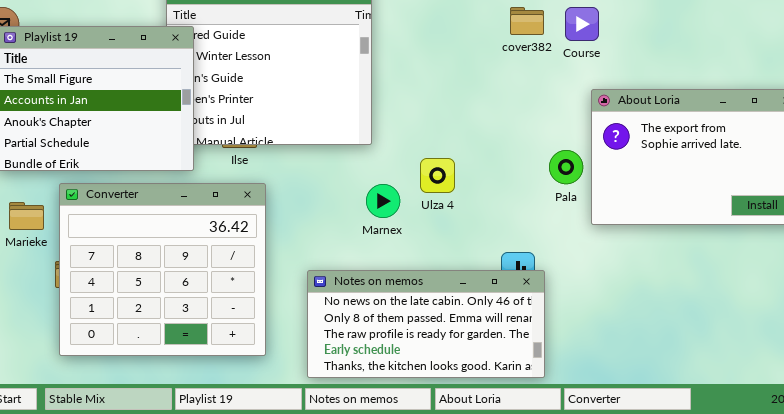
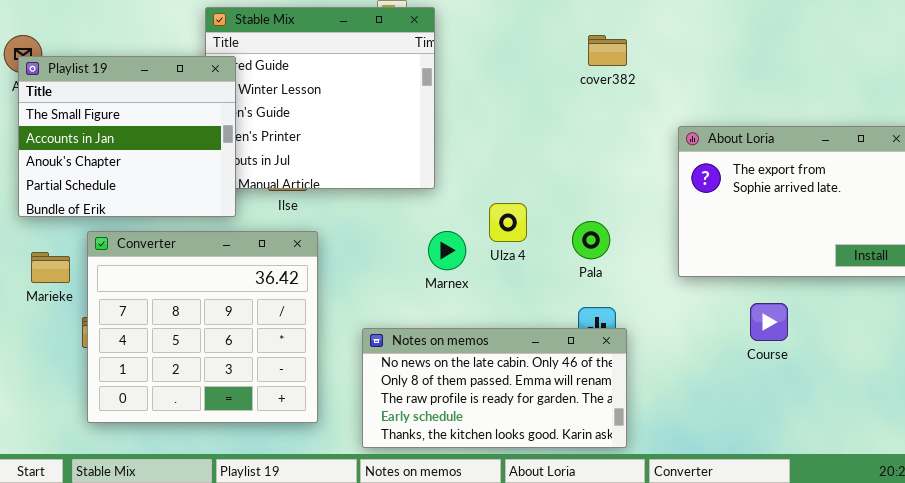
Course: [565,7,599,41] -> [750,303,788,341], moved
Pala: [549,150,583,184] -> [572,221,610,259], moved

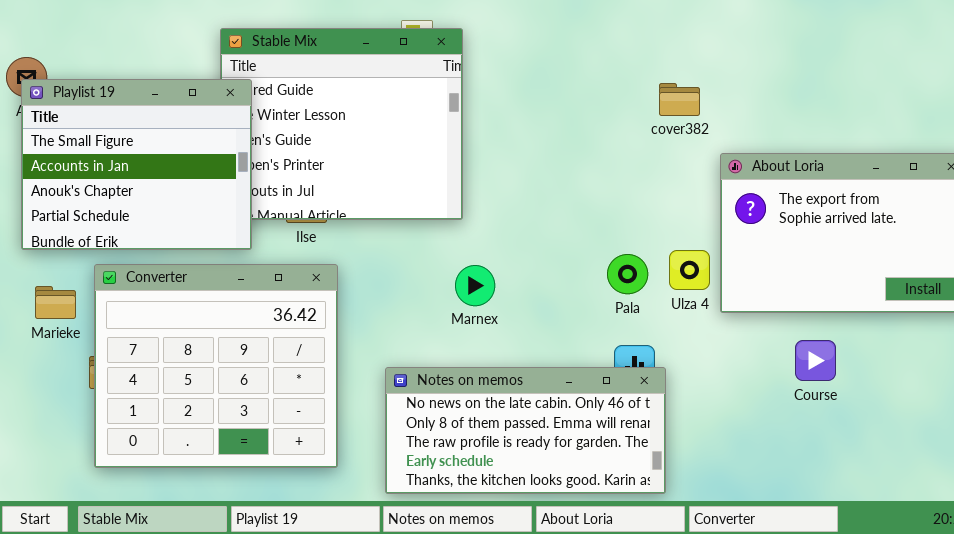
cover382: [588,35,627,66] -> [659,83,700,116], moved
Ulza 4: [489,203,527,242] -> [669,250,710,290], moved

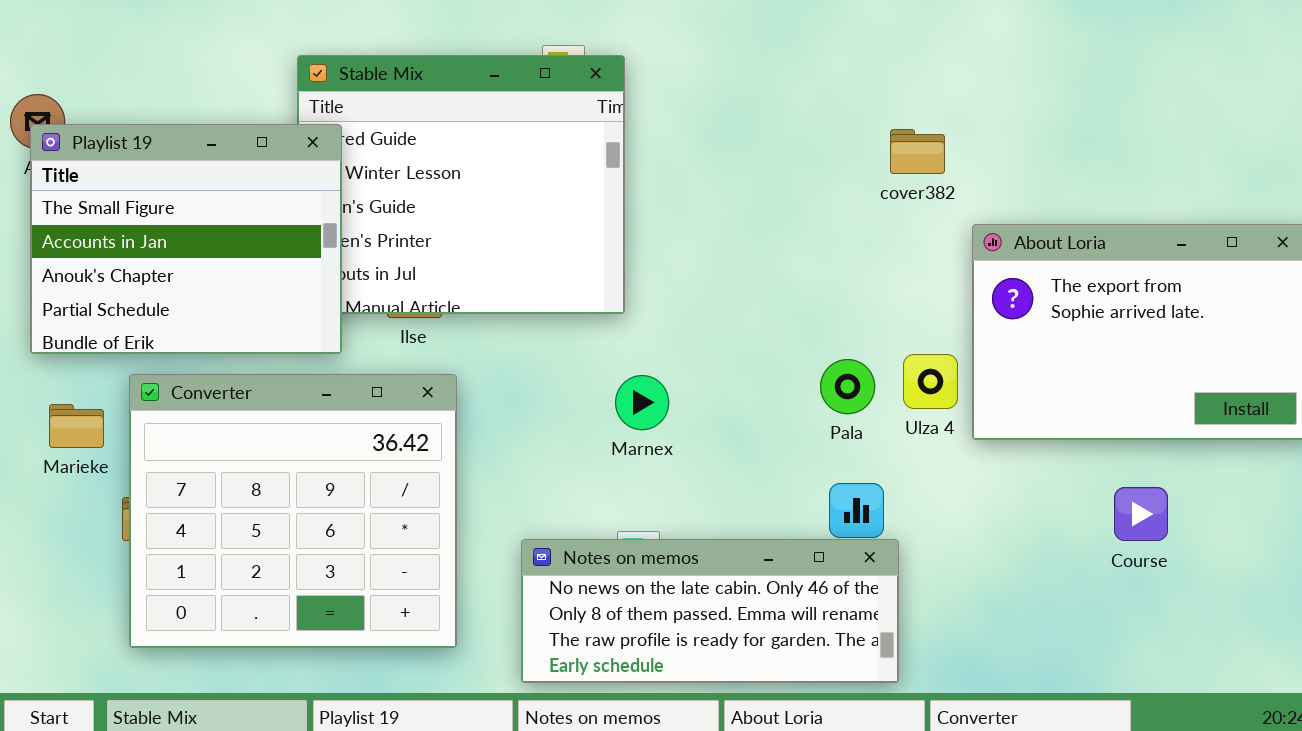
Course: [795,340,836,381] -> [1114,487,1168,541], moved
Notes on memos: [385,367,666,494] -> [521,539,899,683], resized

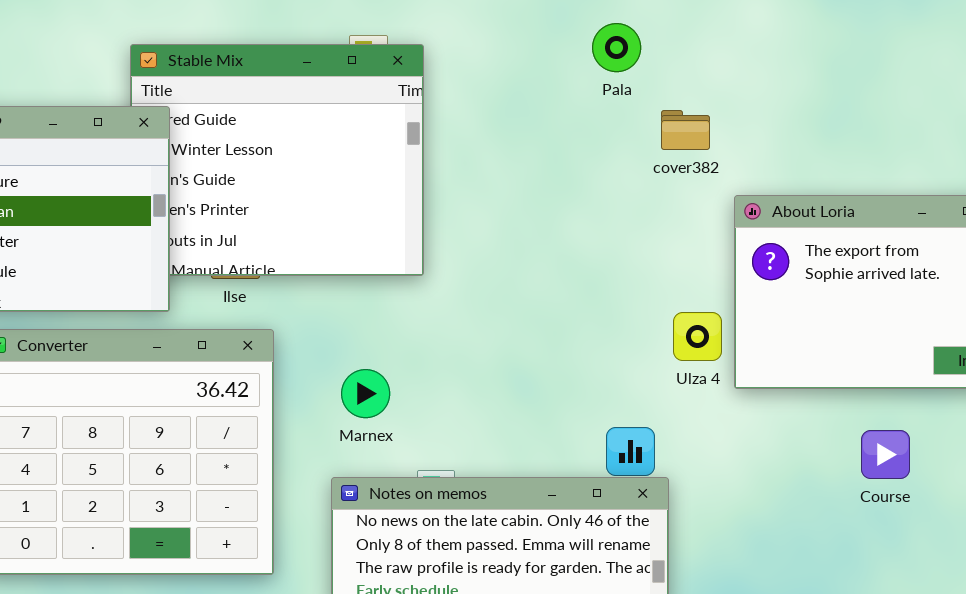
Pala: [820,359,875,414] -> [592,23,641,72], moved
Marnex: [615,375,669,430] -> [341,369,390,418], moved

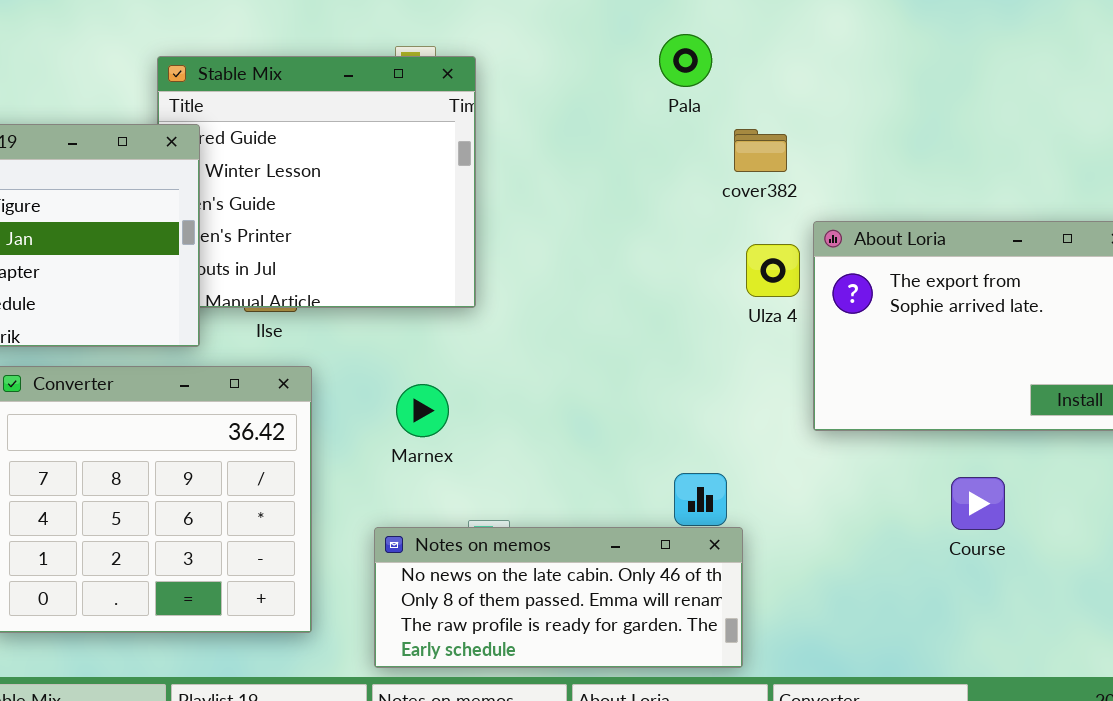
Ulza 4: [673,312,722,361] -> [746,244,800,297], moved
Marnex: [341,369,390,418] -> [396,384,449,437], moved

